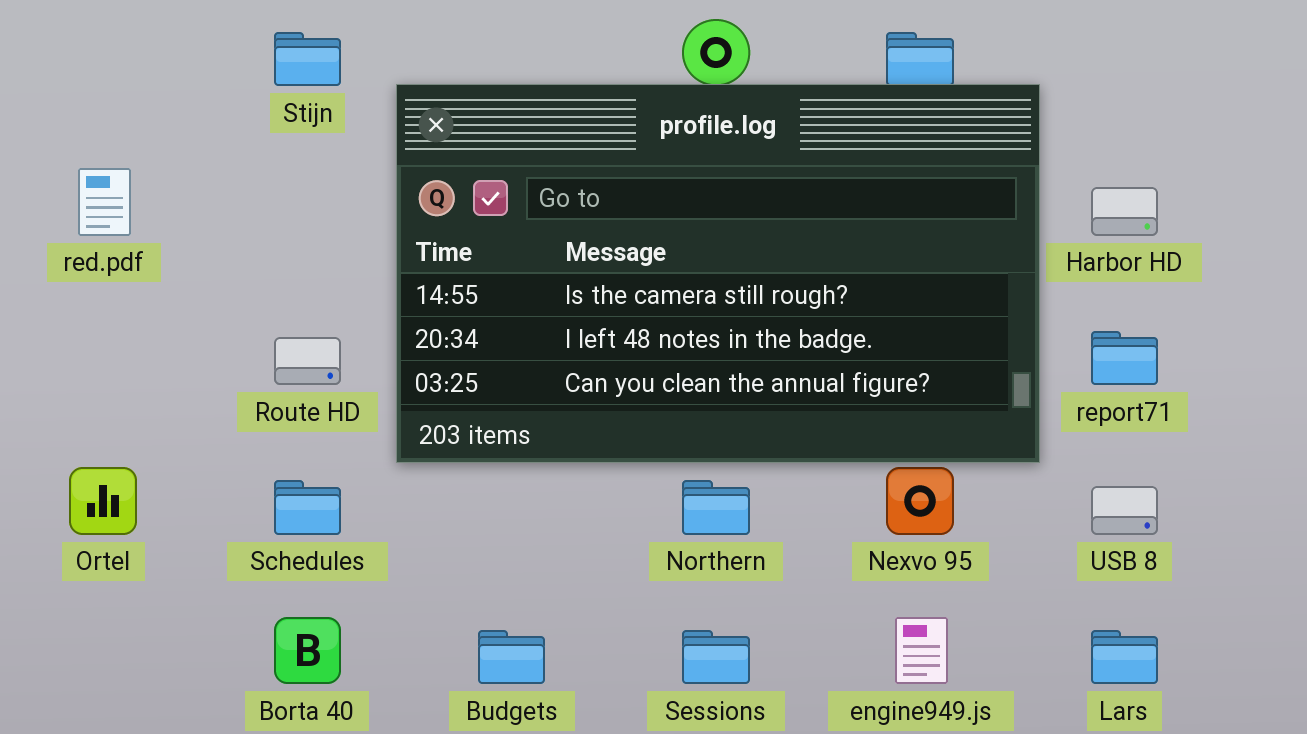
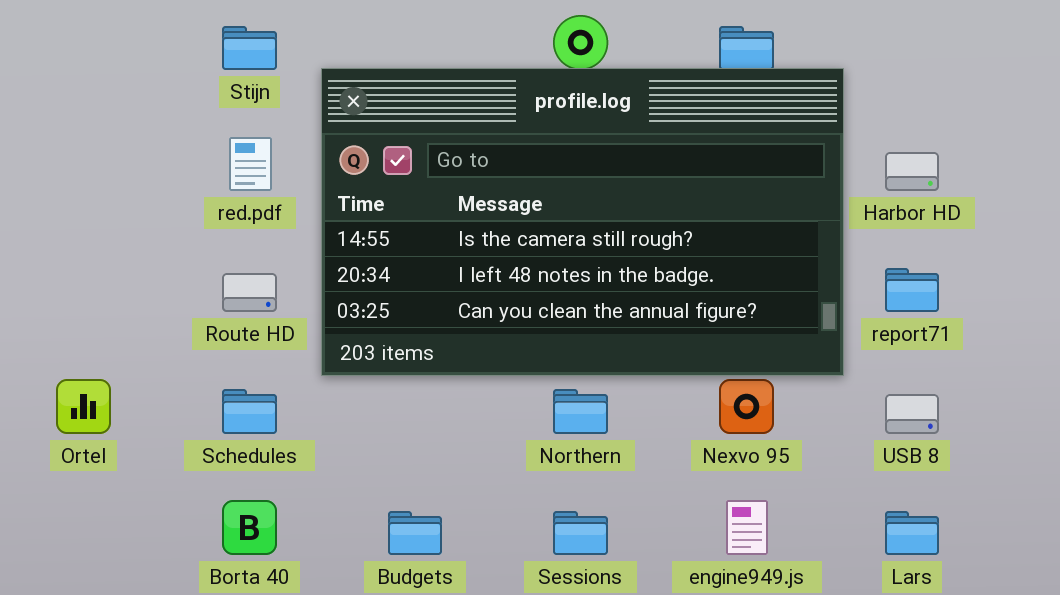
red.pdf: [78,168,131,236] -> [229,137,272,191], moved

